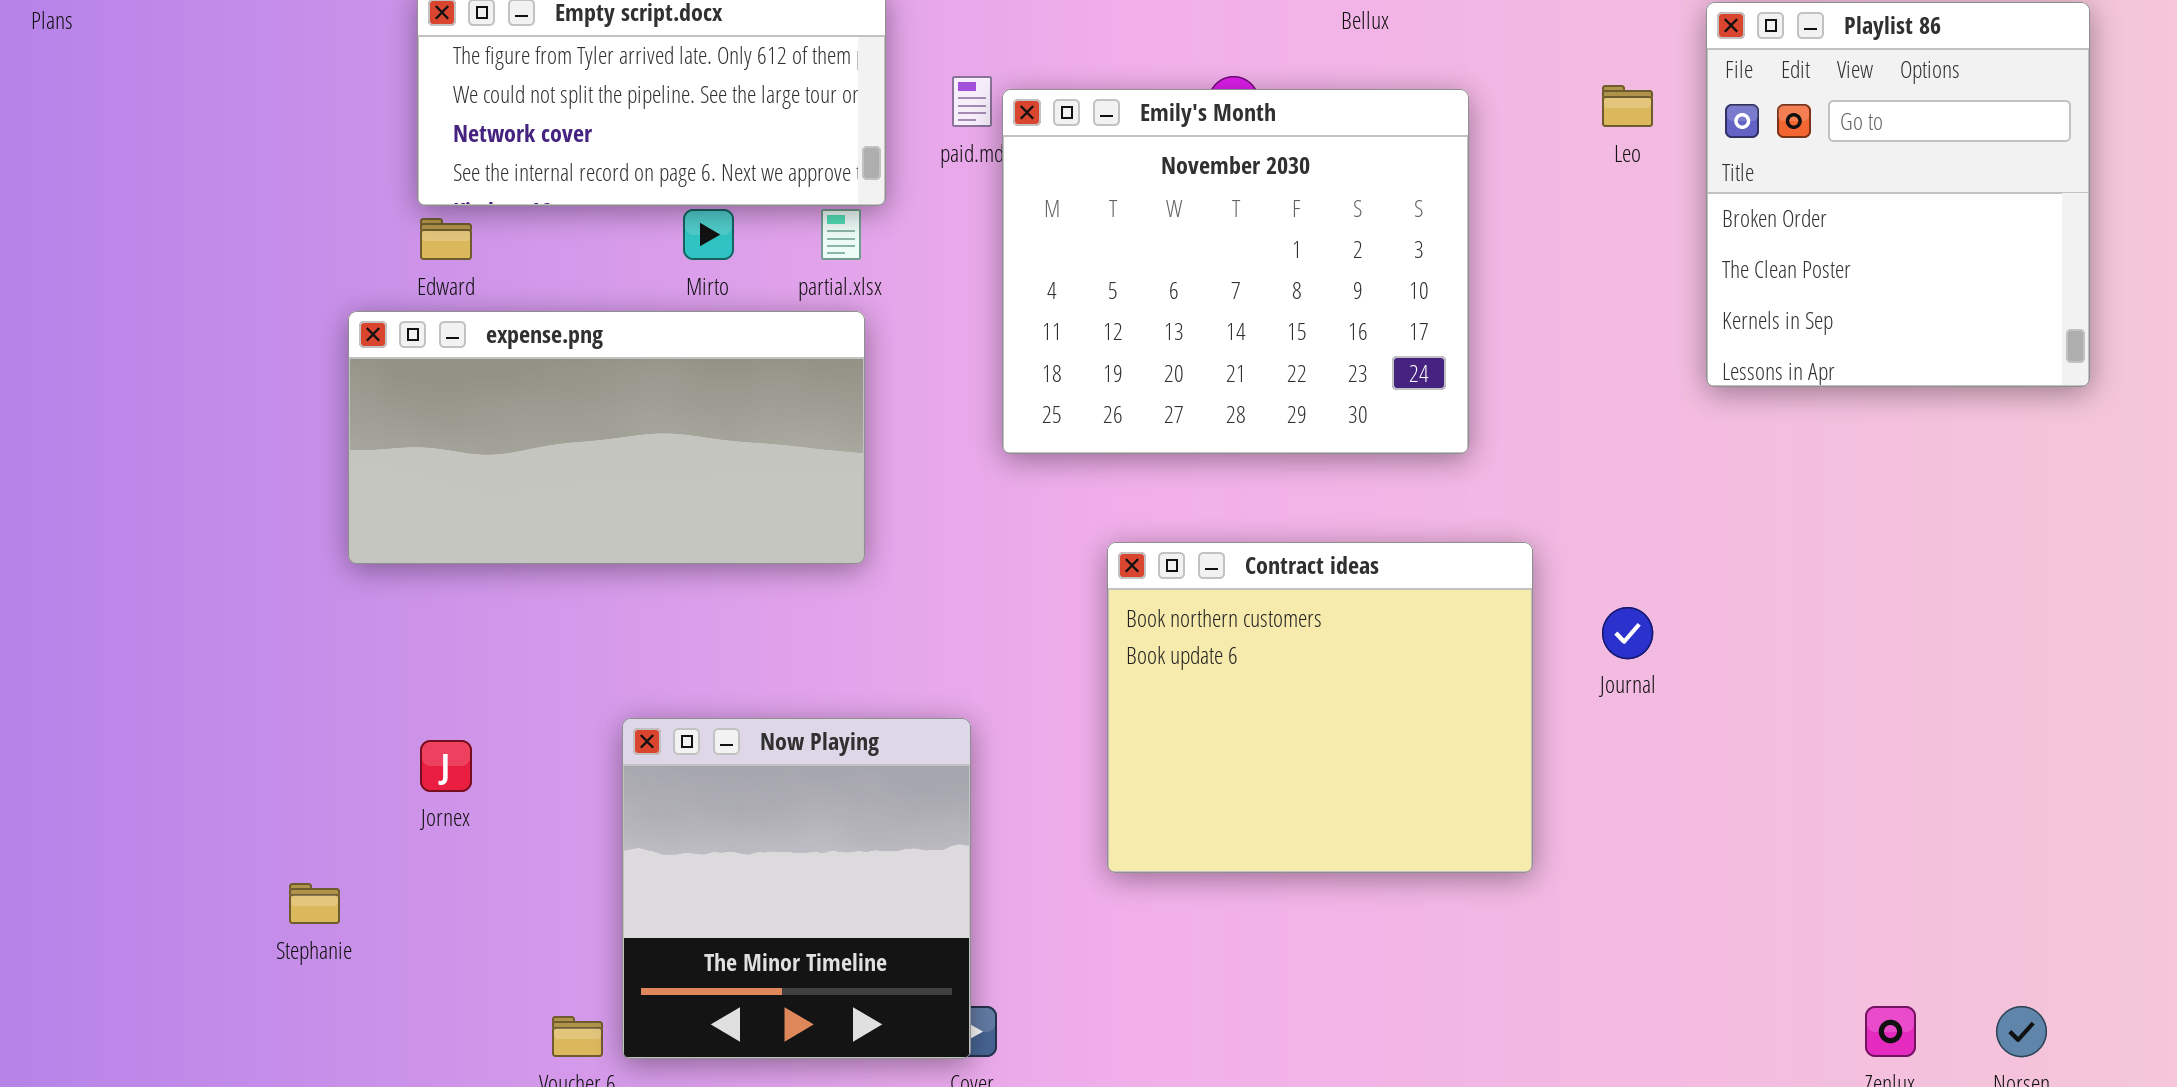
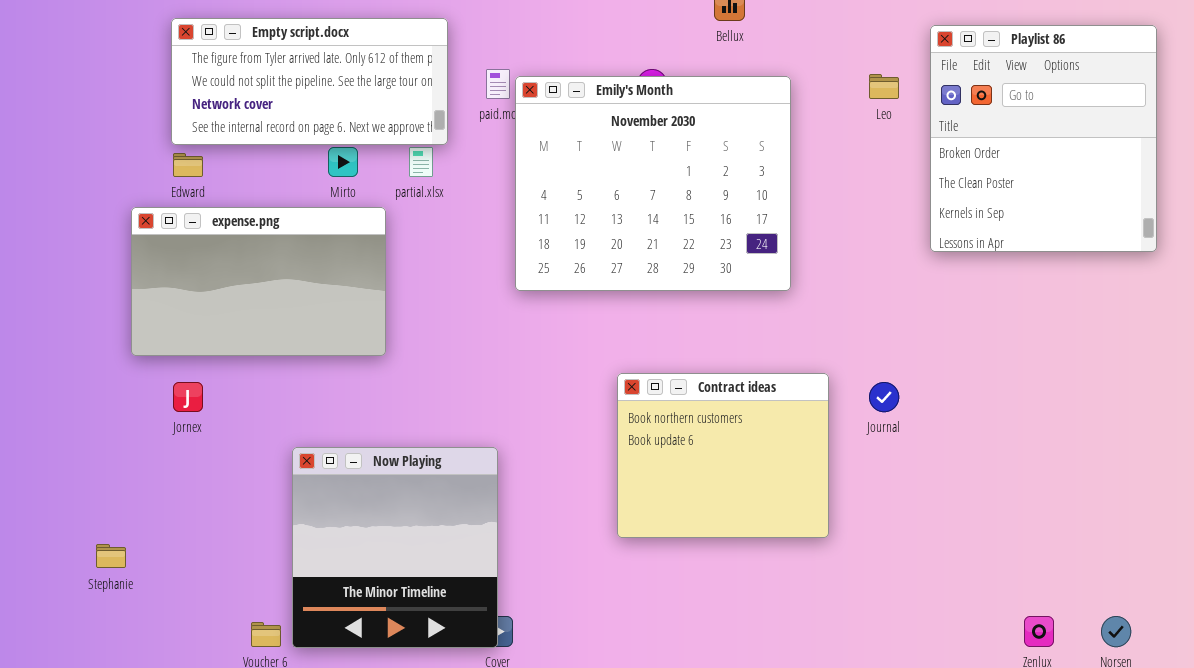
expense.png: [348,311,865,564] -> [131,207,386,356], resized
Contract ideas: [1107,542,1533,873] -> [617,373,829,538], resized
Jornex: [420,740,472,792] -> [173,382,203,412], moved

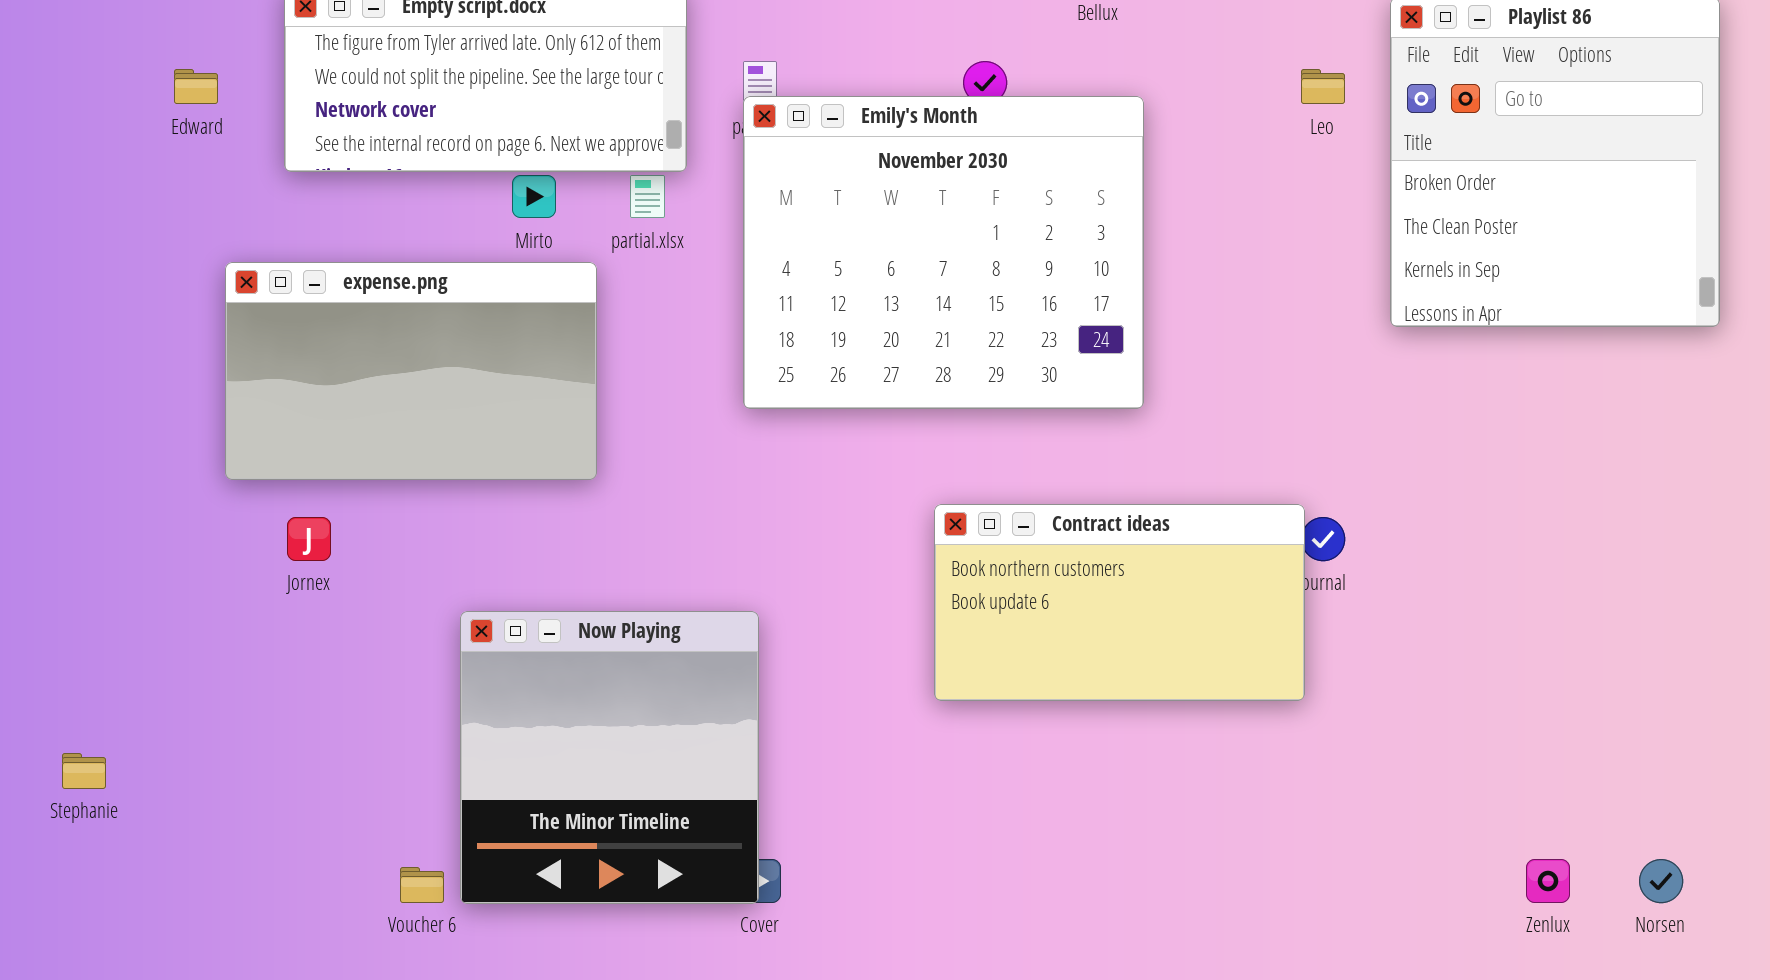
Emily's Month: [515,76,791,291] -> [743,96,1144,409], moved
Edward: [173,153,203,177] -> [174,69,218,104], moved
Contract ideas: [617,373,829,538] -> [934,504,1305,701], resized
Stephanie: [96,544,126,568] -> [62,753,106,789], moved

